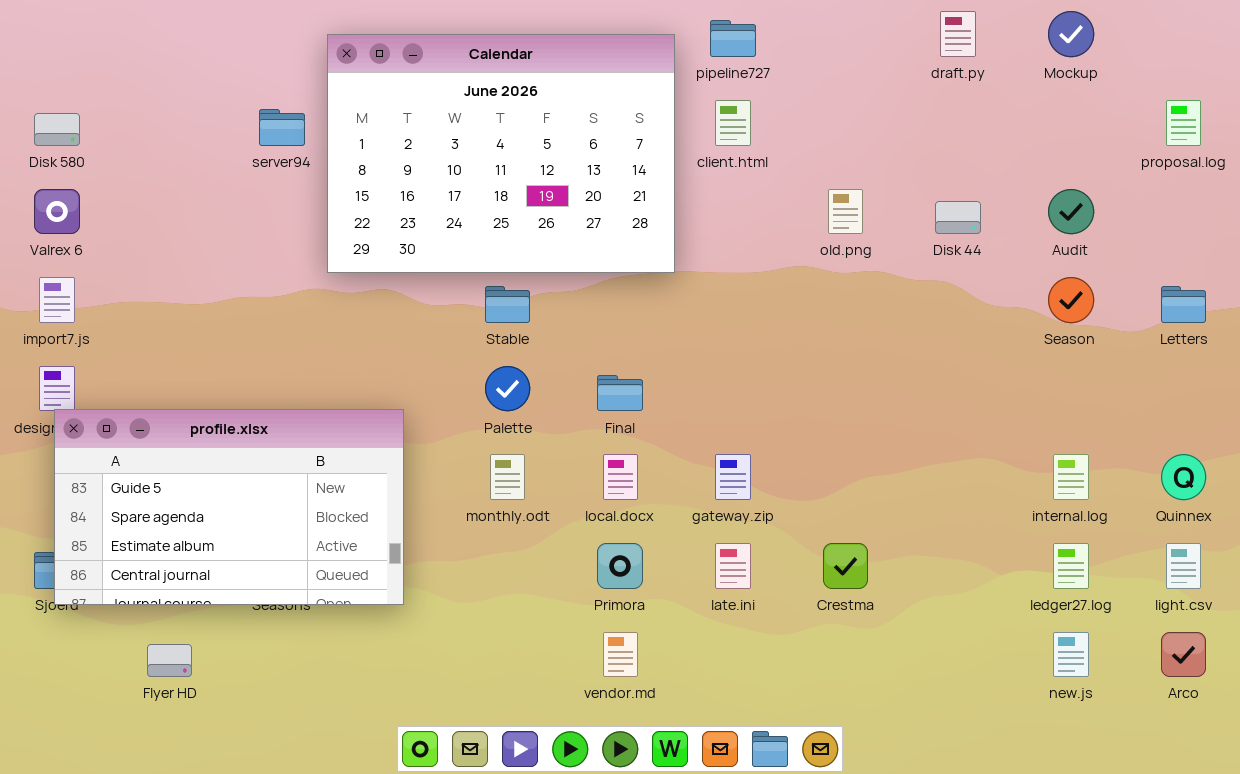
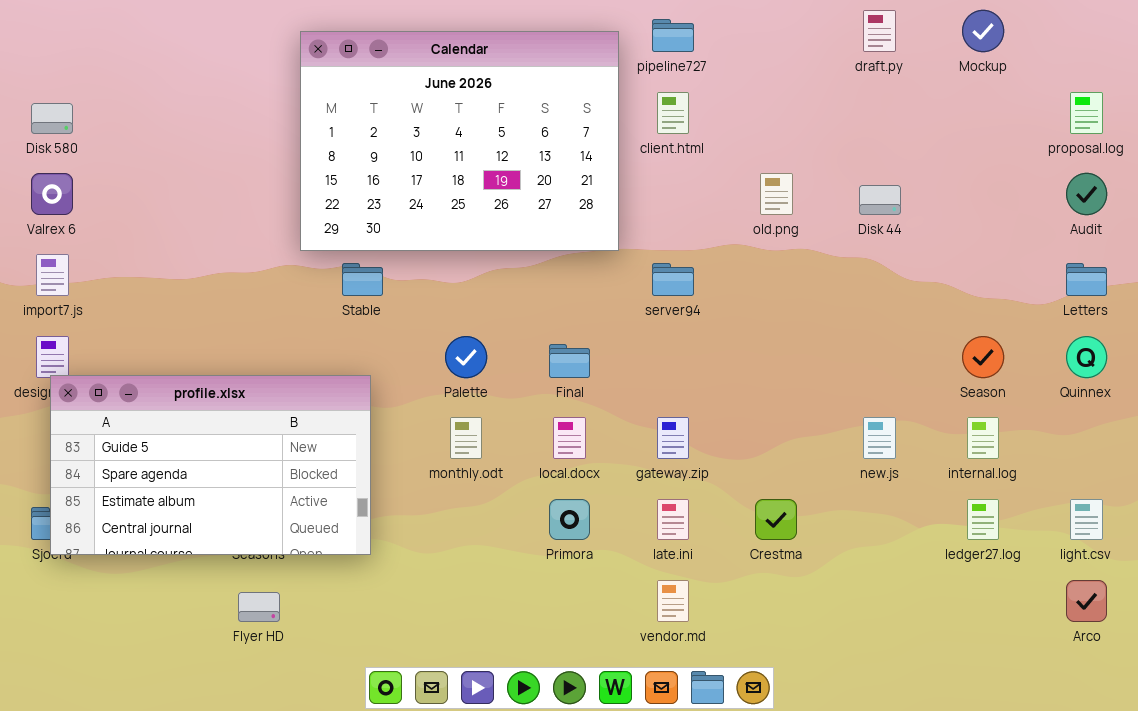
server94: [259,109,305,146] -> [652,263,694,296], moved
Audit: [1048,189,1094,234] -> [1066,173,1107,215], moved
Season: [1048,277,1094,323] -> [962,336,1004,378], moved
Stable: [485,286,530,323] -> [342,263,383,296], moved
Quinnex: [1161,454,1206,500] -> [1066,336,1107,378], moved
vendor.md: [603,632,638,677] -> [657,580,689,622], moved
new.js: [1053,632,1089,677] -> [863,417,896,459], moved
Flyer HD: [147,644,192,677] -> [238,592,280,622], moved

